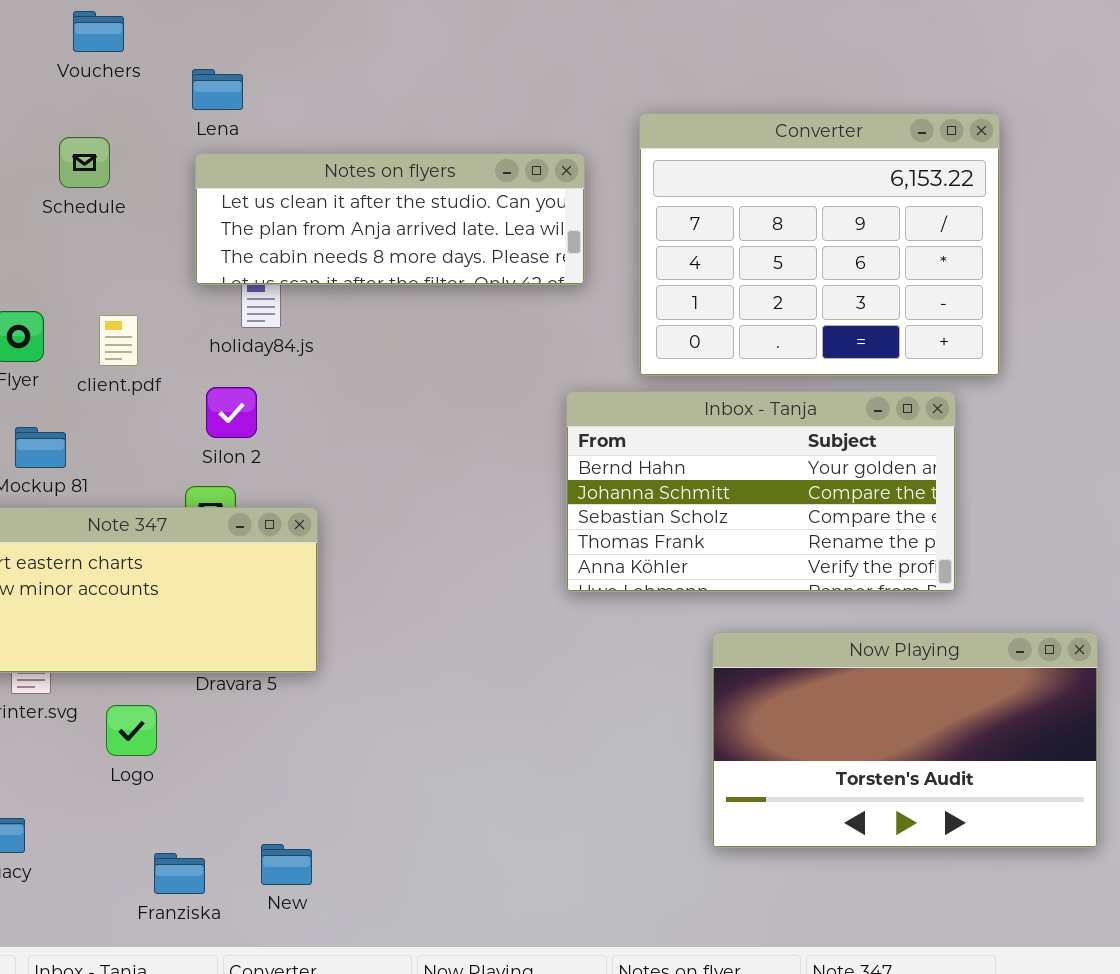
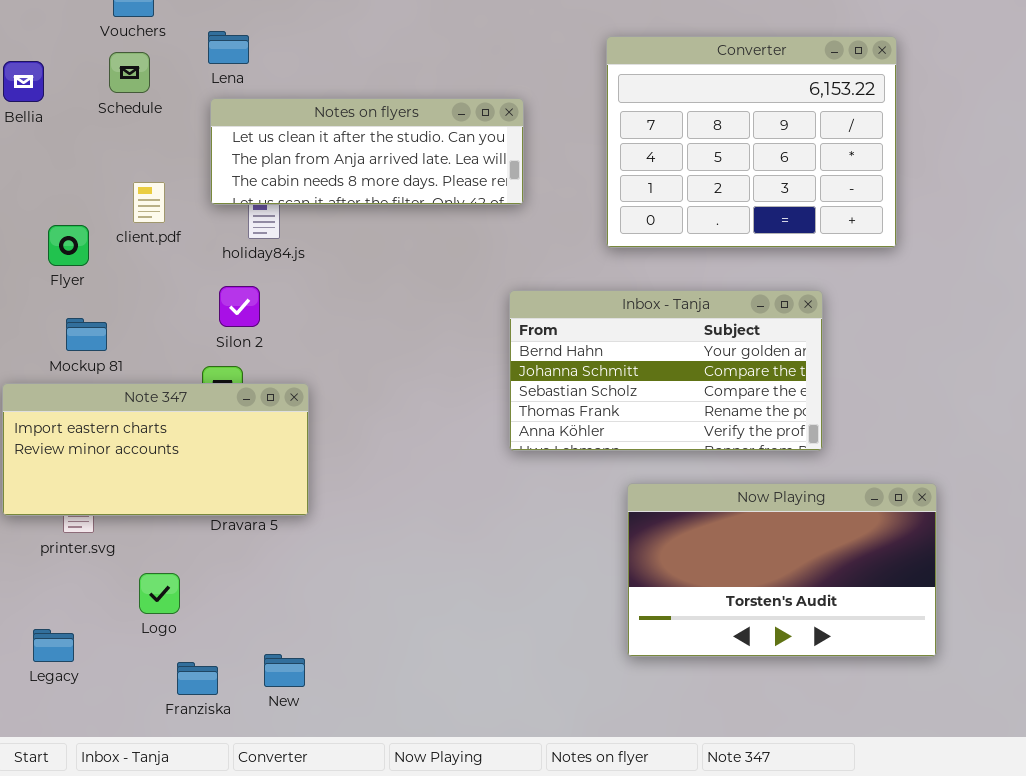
Converter: [639,113,1000,376] -> [606,36,897,248], moved
Schedule: [59,137,110,188] -> [109,52,150,93], moved
client.pdf: [99,315,138,366] -> [133,182,165,223], moved
Logo: [106,705,157,756] -> [139,573,180,614], moved

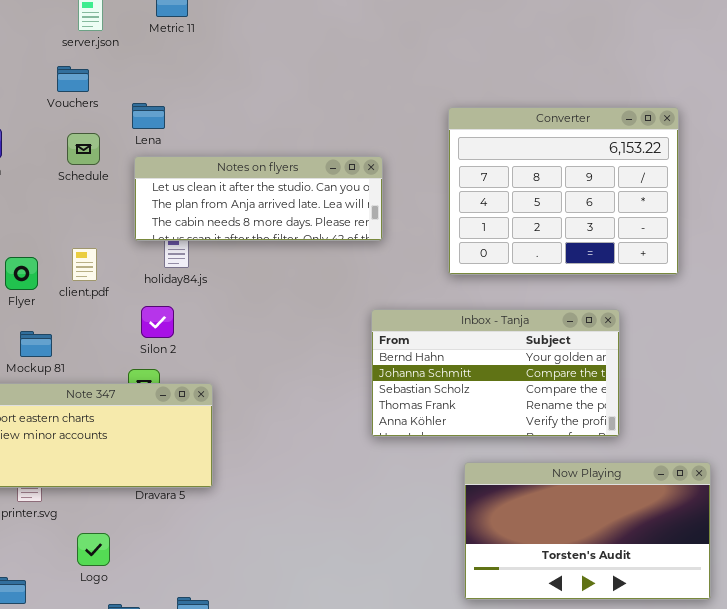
Schedule: [109,52,150,93] -> [67,133,100,165], moved
client.pdf: [133,182,165,223] -> [72,248,97,281], moved

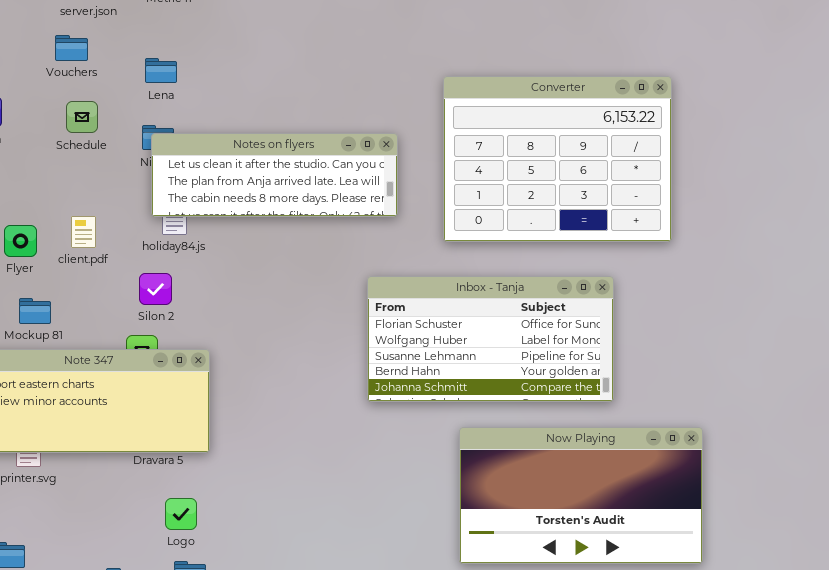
Lena: [132,103,165,129] -> [145,58,177,83], moved
Notes on flyers: [134,156,383,241] -> [151,133,398,217], moved
Inbox - Tanja: [371,309,620,437] -> [367,276,614,402], scrolled up 3 rows
Logo: [77,533,110,566] -> [165,498,197,530], moved

